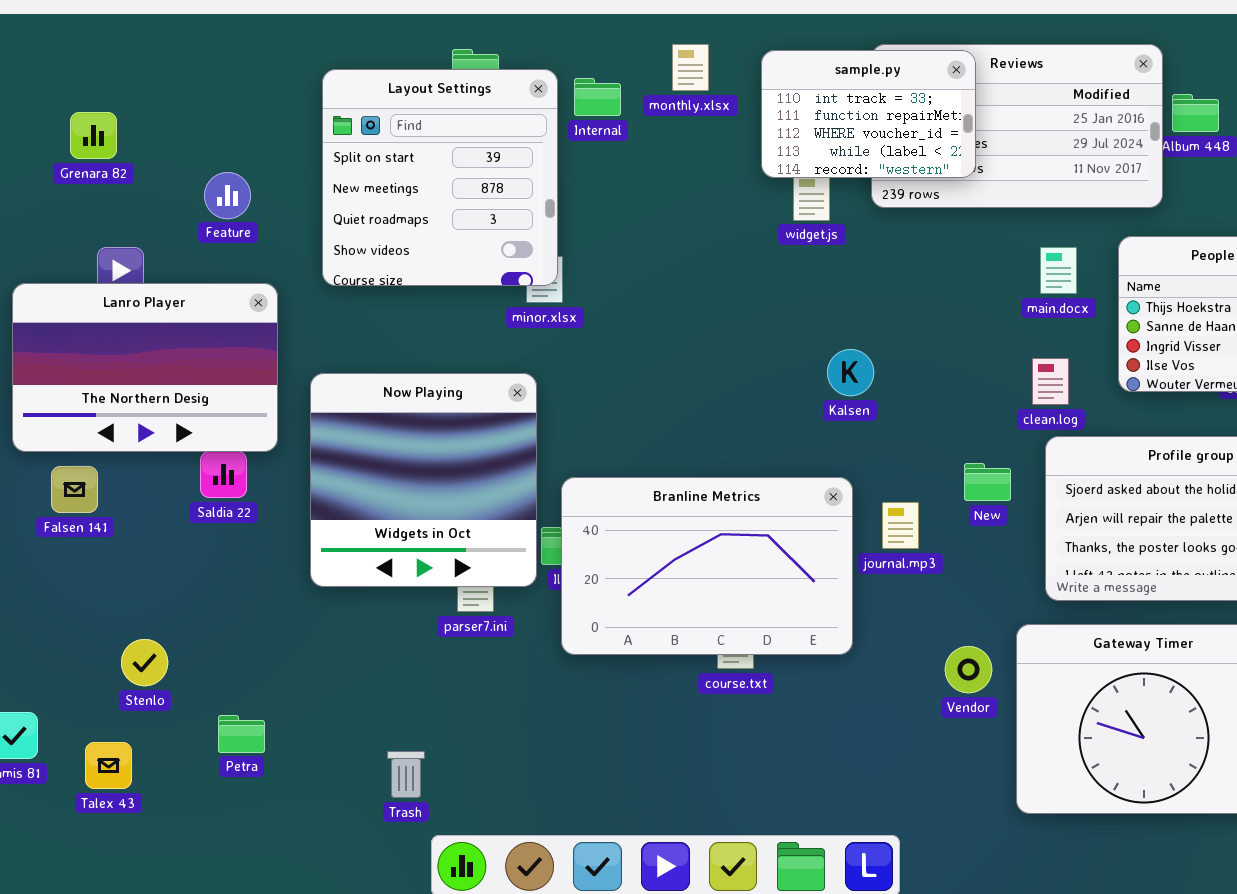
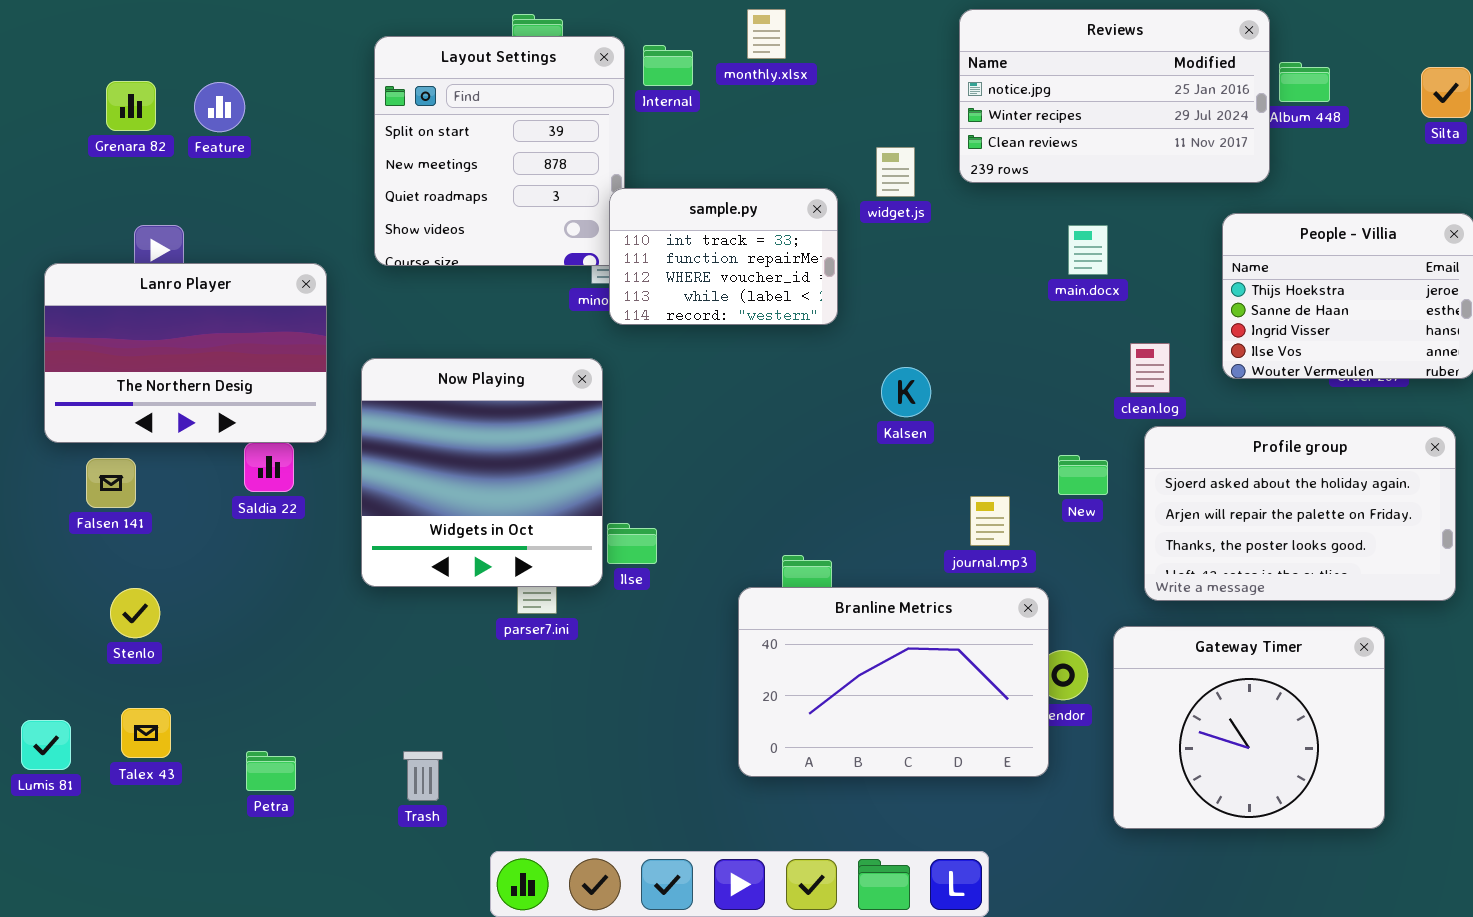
sample.py: [761,50,976,178] -> [609,188,838,325], moved
Feature: [204,172,251,219] -> [194,82,245,132], moved
main.docx: [1040,247,1077,294] -> [1068,225,1108,275], moved
Kalsen: [827,349,874,396] -> [881,367,931,417], moved
Branline Metrics: [561,477,853,655] -> [738,587,1049,777], moved
Stenlo: [121,639,168,686] -> [110,588,160,638], moved
Petra: [218,715,265,753] -> [246,751,296,791], moved
Talex 43: [85,742,132,789] -> [121,708,171,758], moved
Trash: [387,751,425,798] -> [403,751,443,801], moved

